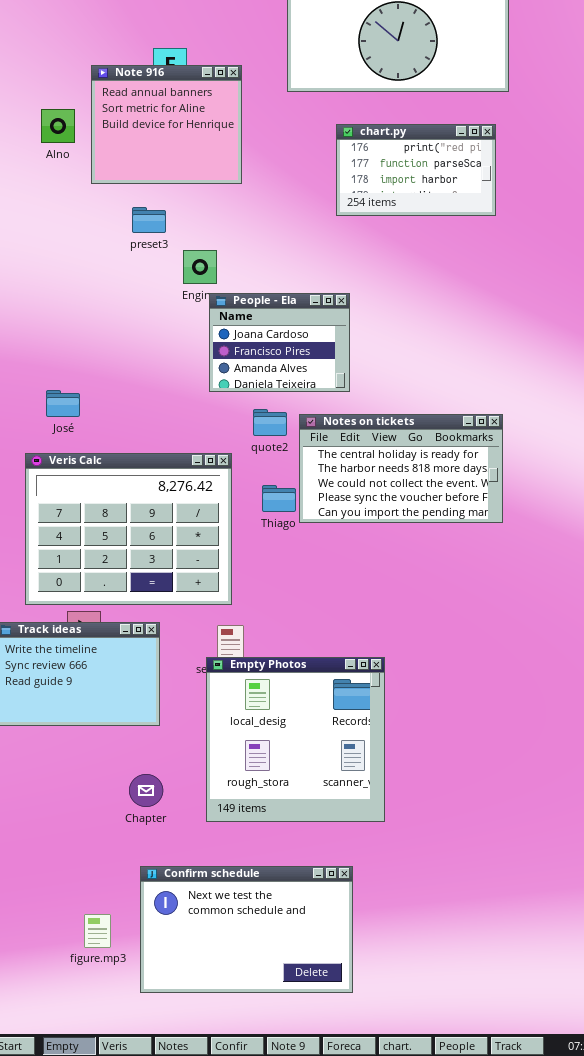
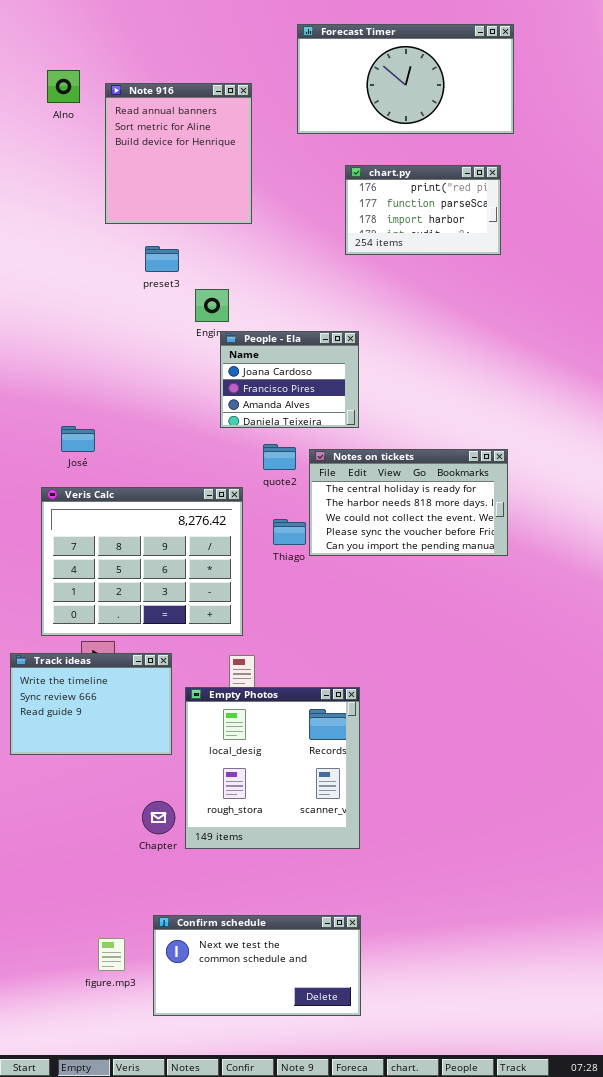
Note 916: [91,65,242,184] -> [105,83,252,224], resized
Alno: [41,109,75,143] -> [47,70,80,103], moved
Empty Photos: [206,657,385,822] -> [185,687,360,849], moved
Confirm schedule: [140,866,353,993] -> [153,915,361,1016], resized

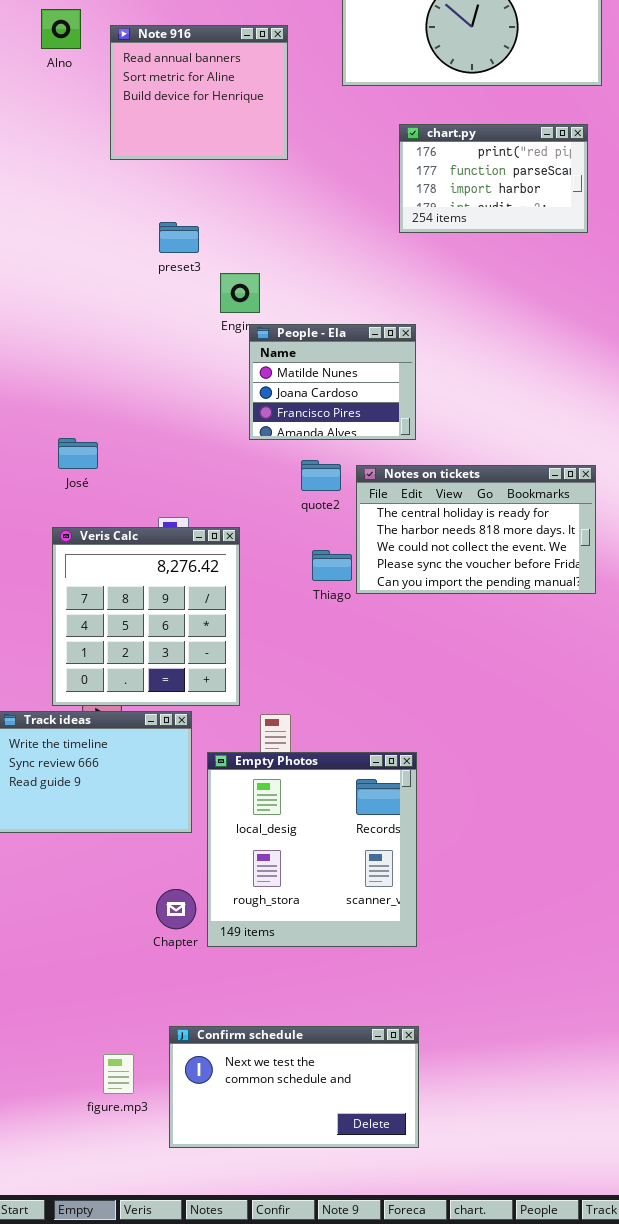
Note 916: [105,83,252,224] -> [110,25,288,160], resized
People - Ela: [220,331,359,428] -> [249,324,416,440], scrolled up 1 row
Veris Calc: [41,487,243,636] -> [52,527,240,706], moved, resized

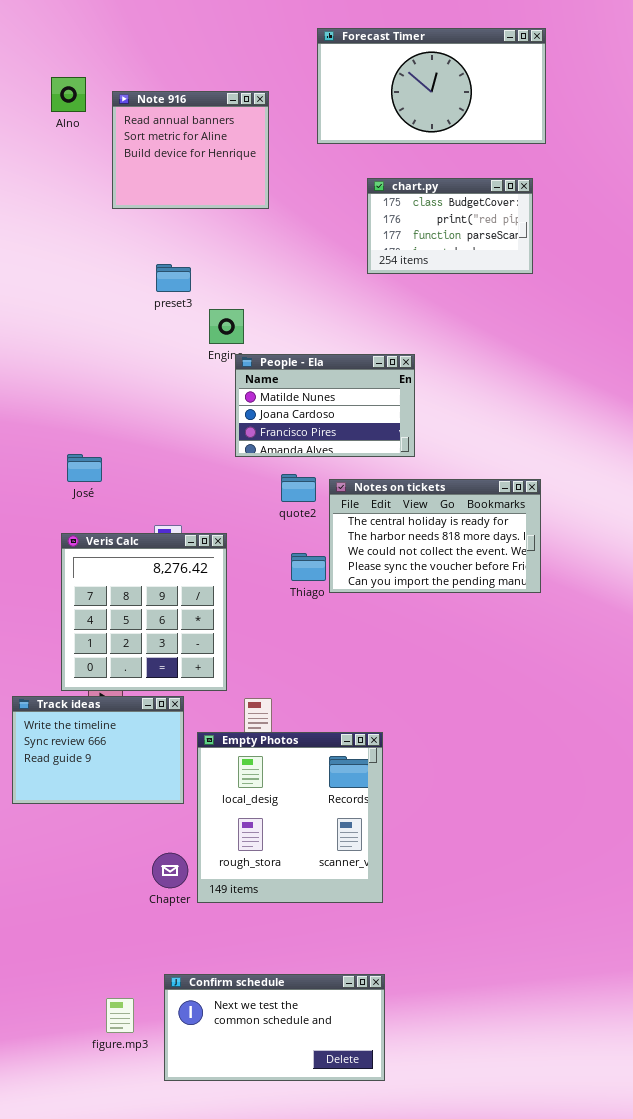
chart.py: [399,124,588,233] -> [367,178,533,274], scrolled up 1 row
People - Ela: [249,324,416,440] -> [235,354,415,457], resized

